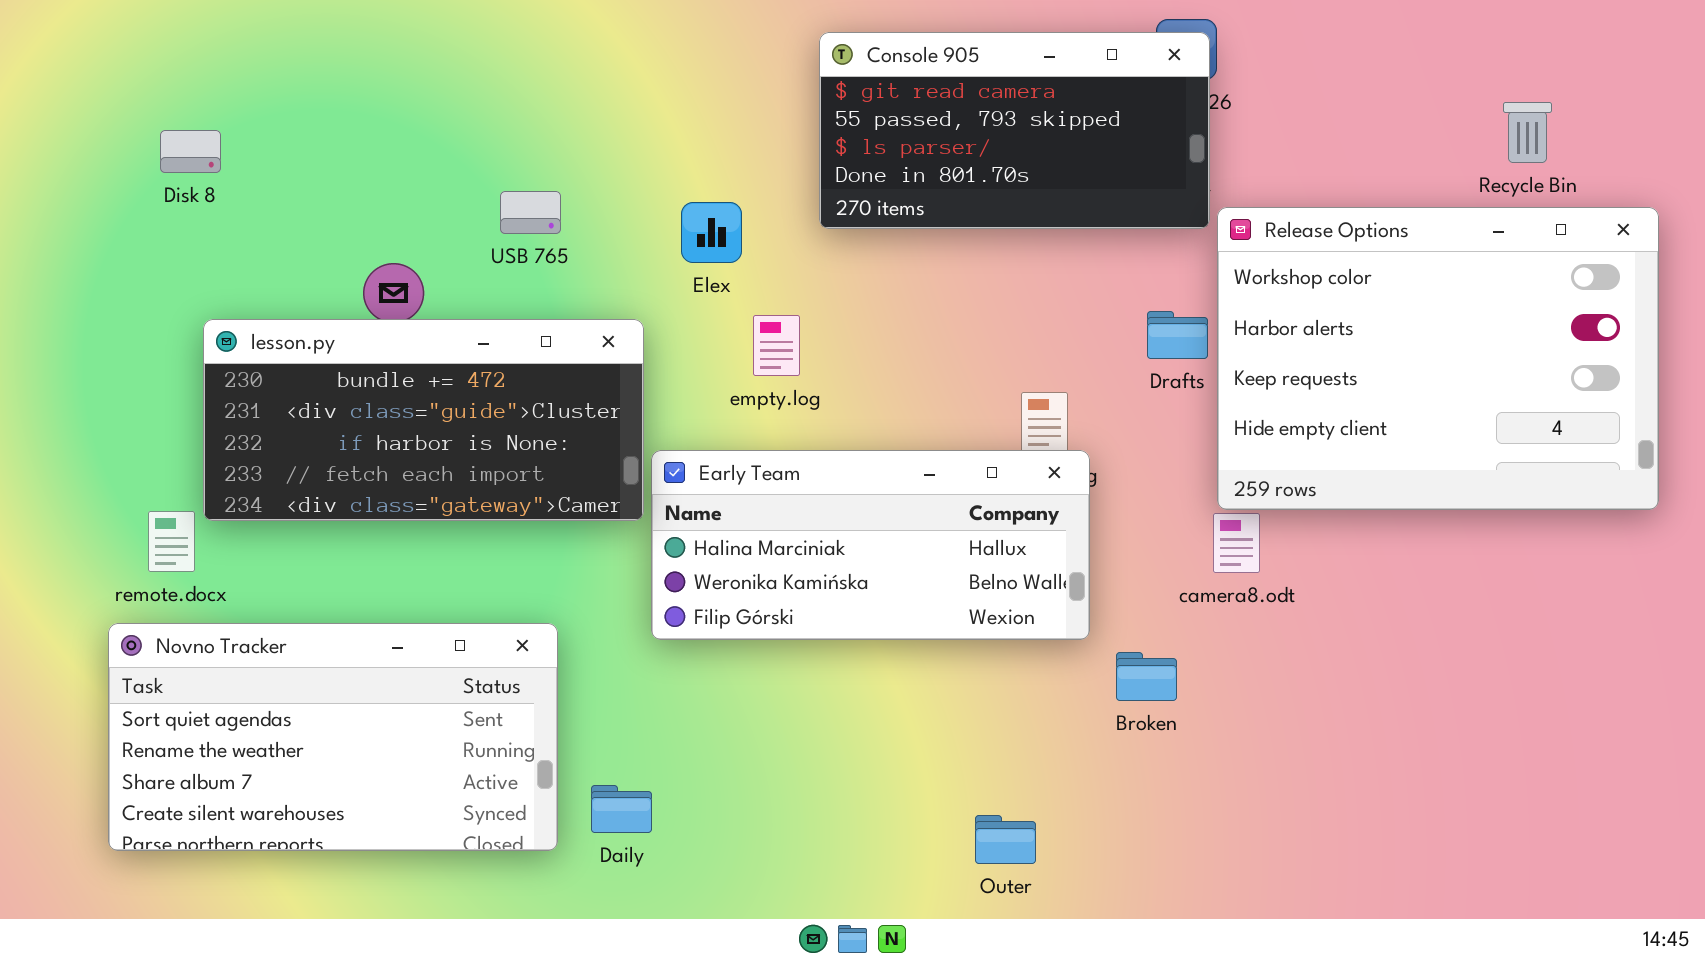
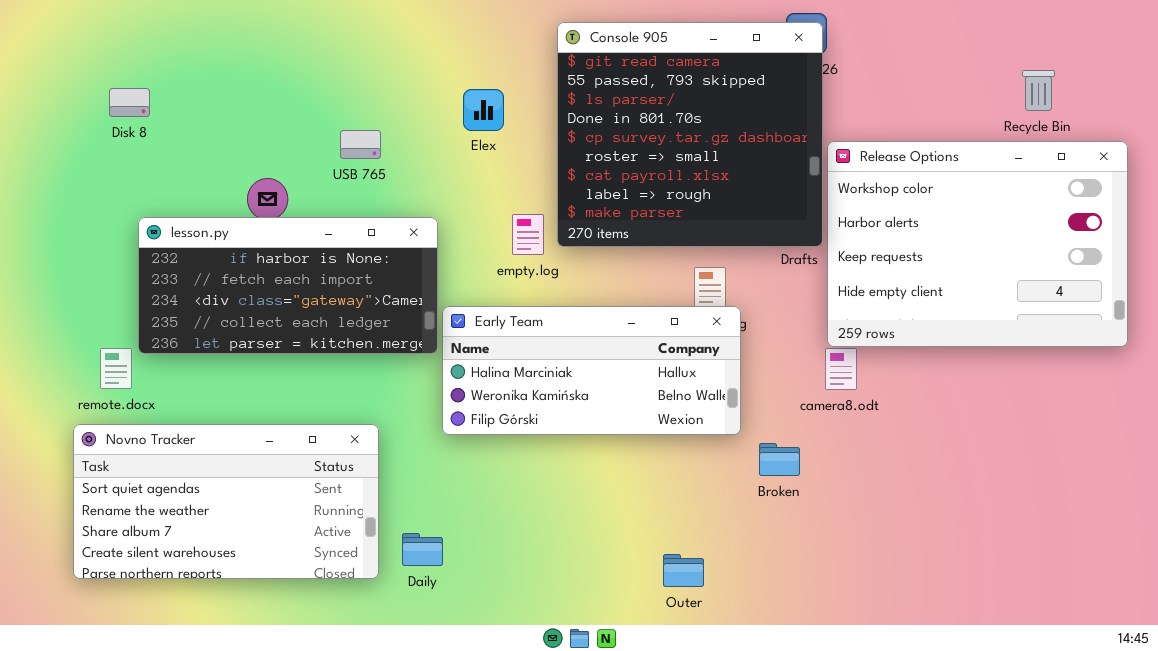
Console 905: [819,32,1210,229] -> [557,22,823,247], resized
Elex: [681,202,742,263] -> [463,89,504,131], moved
lesson.py: [203,319,644,521] -> [138,217,438,354], scrolled down 2 rows

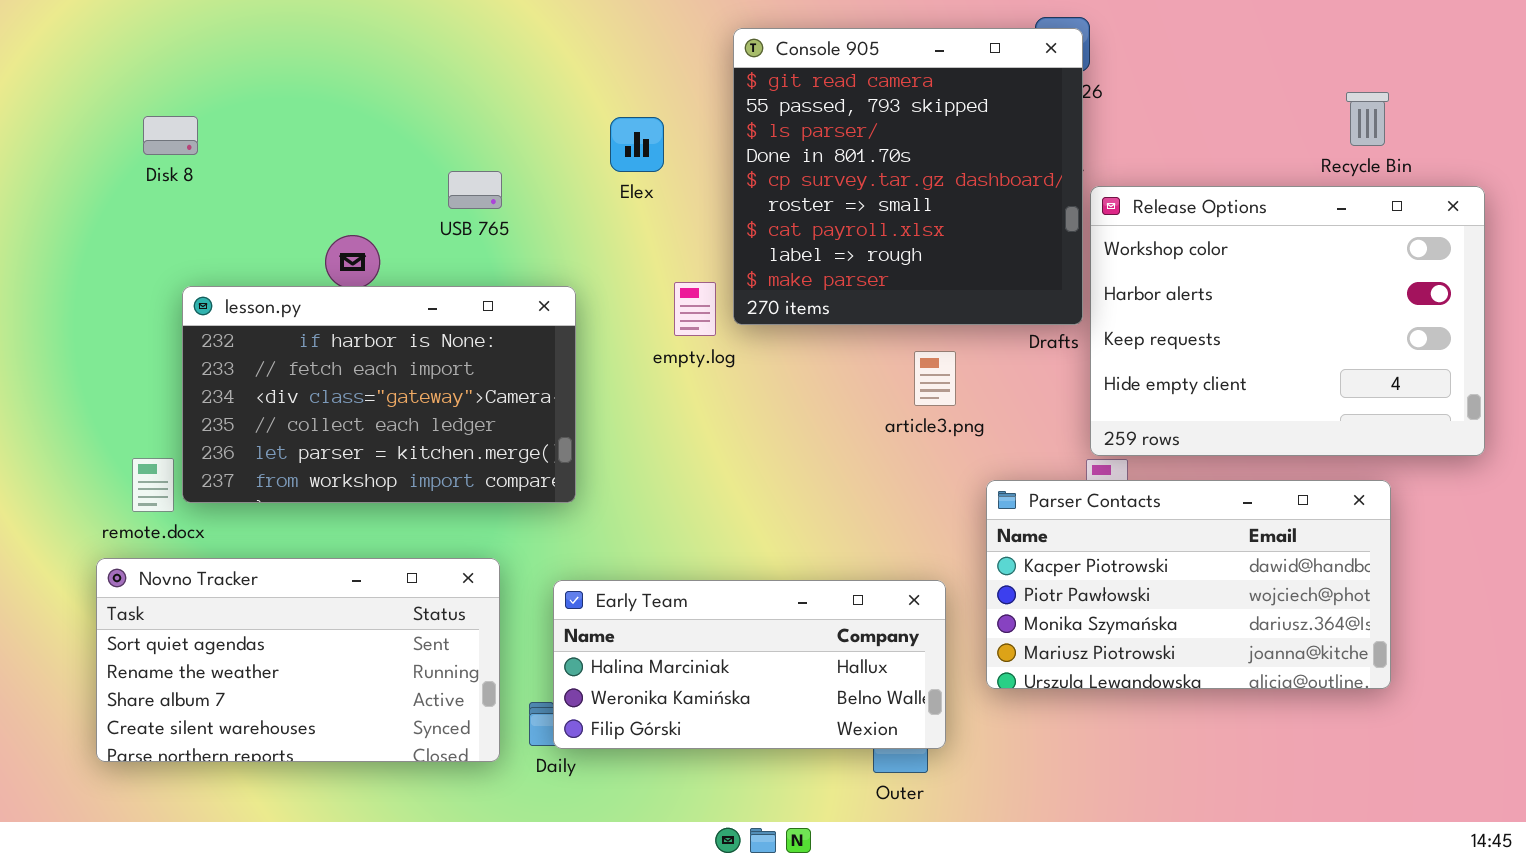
lesson.py: [138,217,438,354] -> [182,286,576,503], resized
Early Team: [442,306,741,435] -> [553,580,946,749], moved
Parser Contacts: none -> [986,480,1391,689], opened

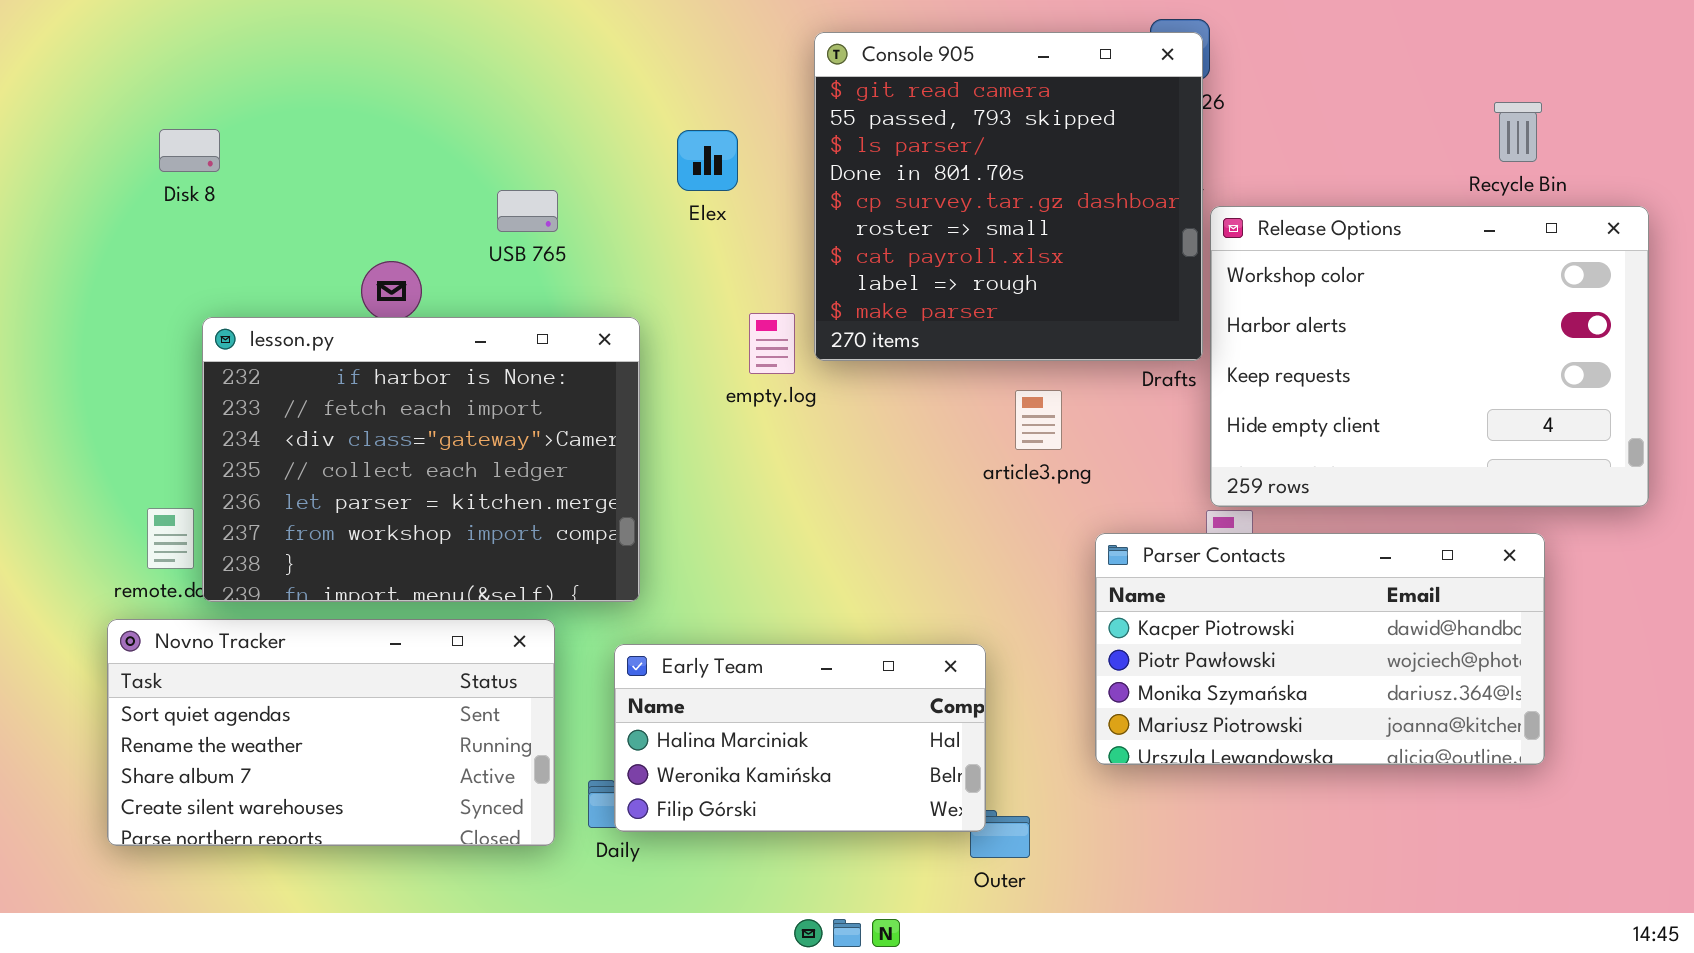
lesson.py: [182,286,576,503] -> [202,317,640,602], resized
Early Team: [553,580,946,749] -> [614,644,986,832], resized

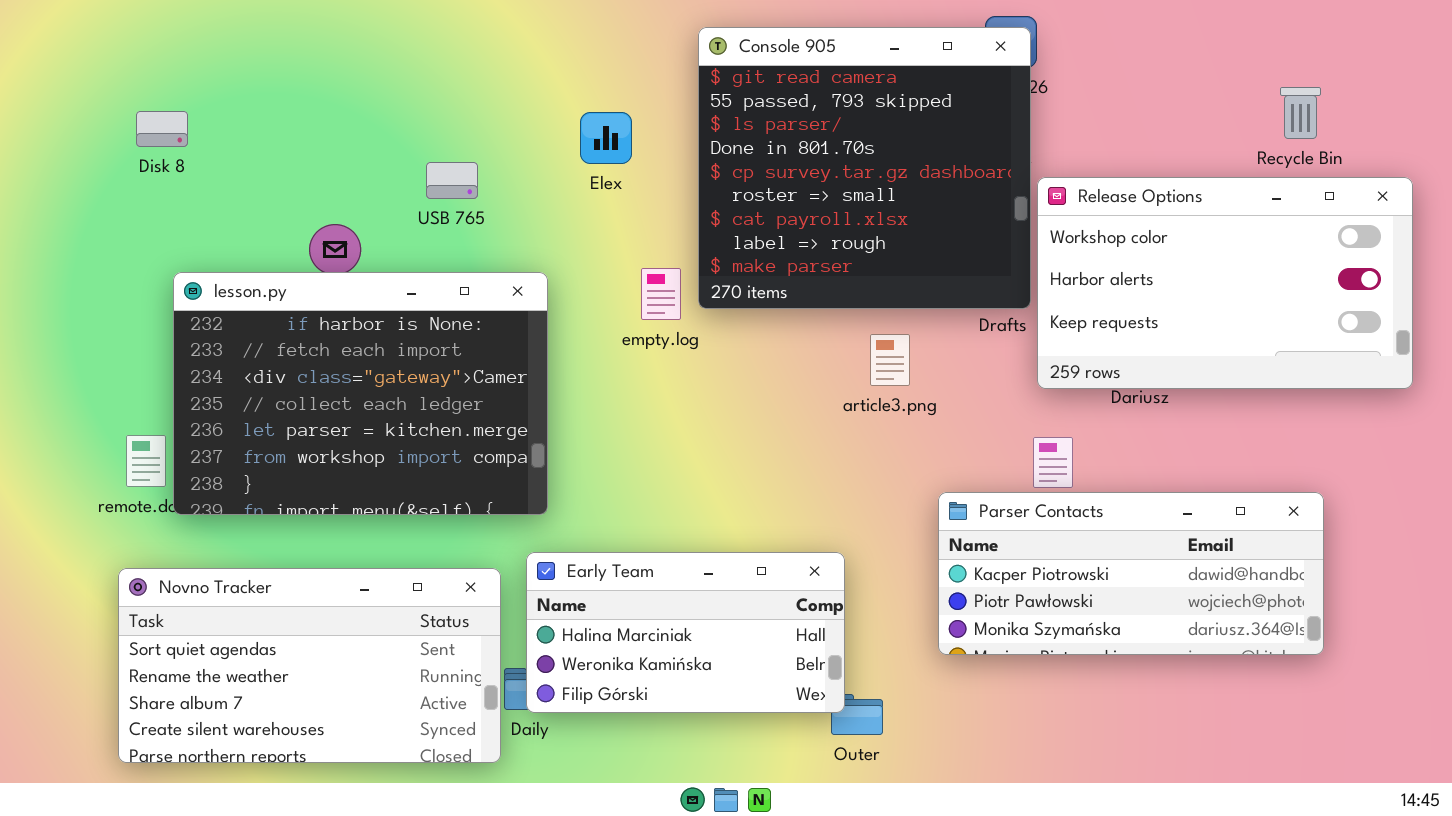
Release Options: [1210,206,1649,507] -> [1037,177,1413,389], resized
Parser Contacts: [1095,533,1545,765] -> [938,492,1324,655], resized
Novno Tracker: [107,619,555,846] -> [118,568,501,763], moved

